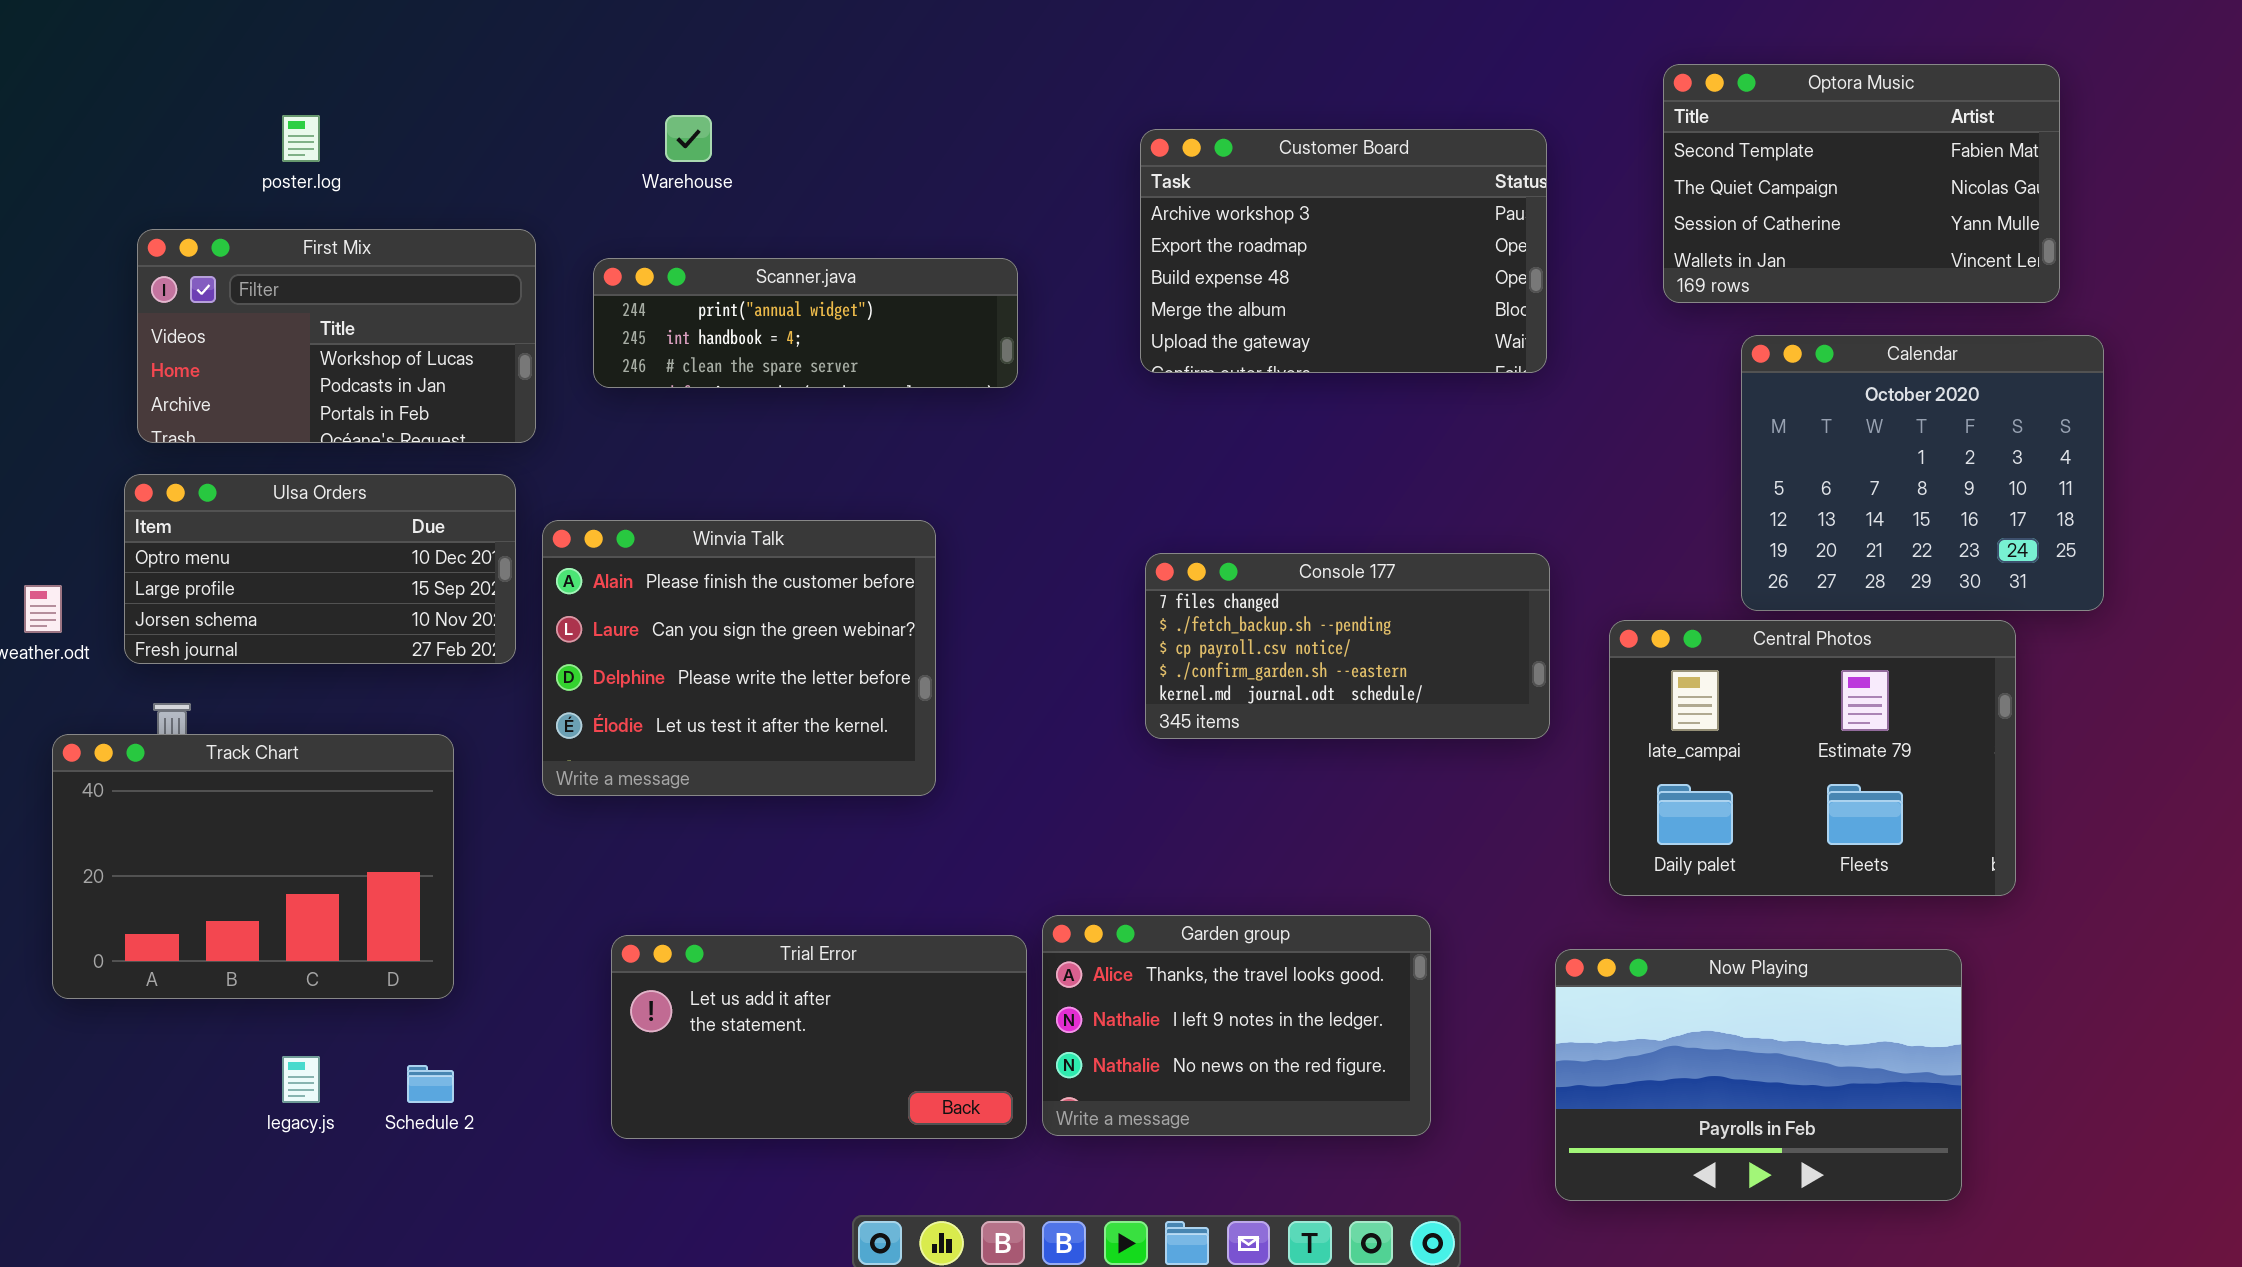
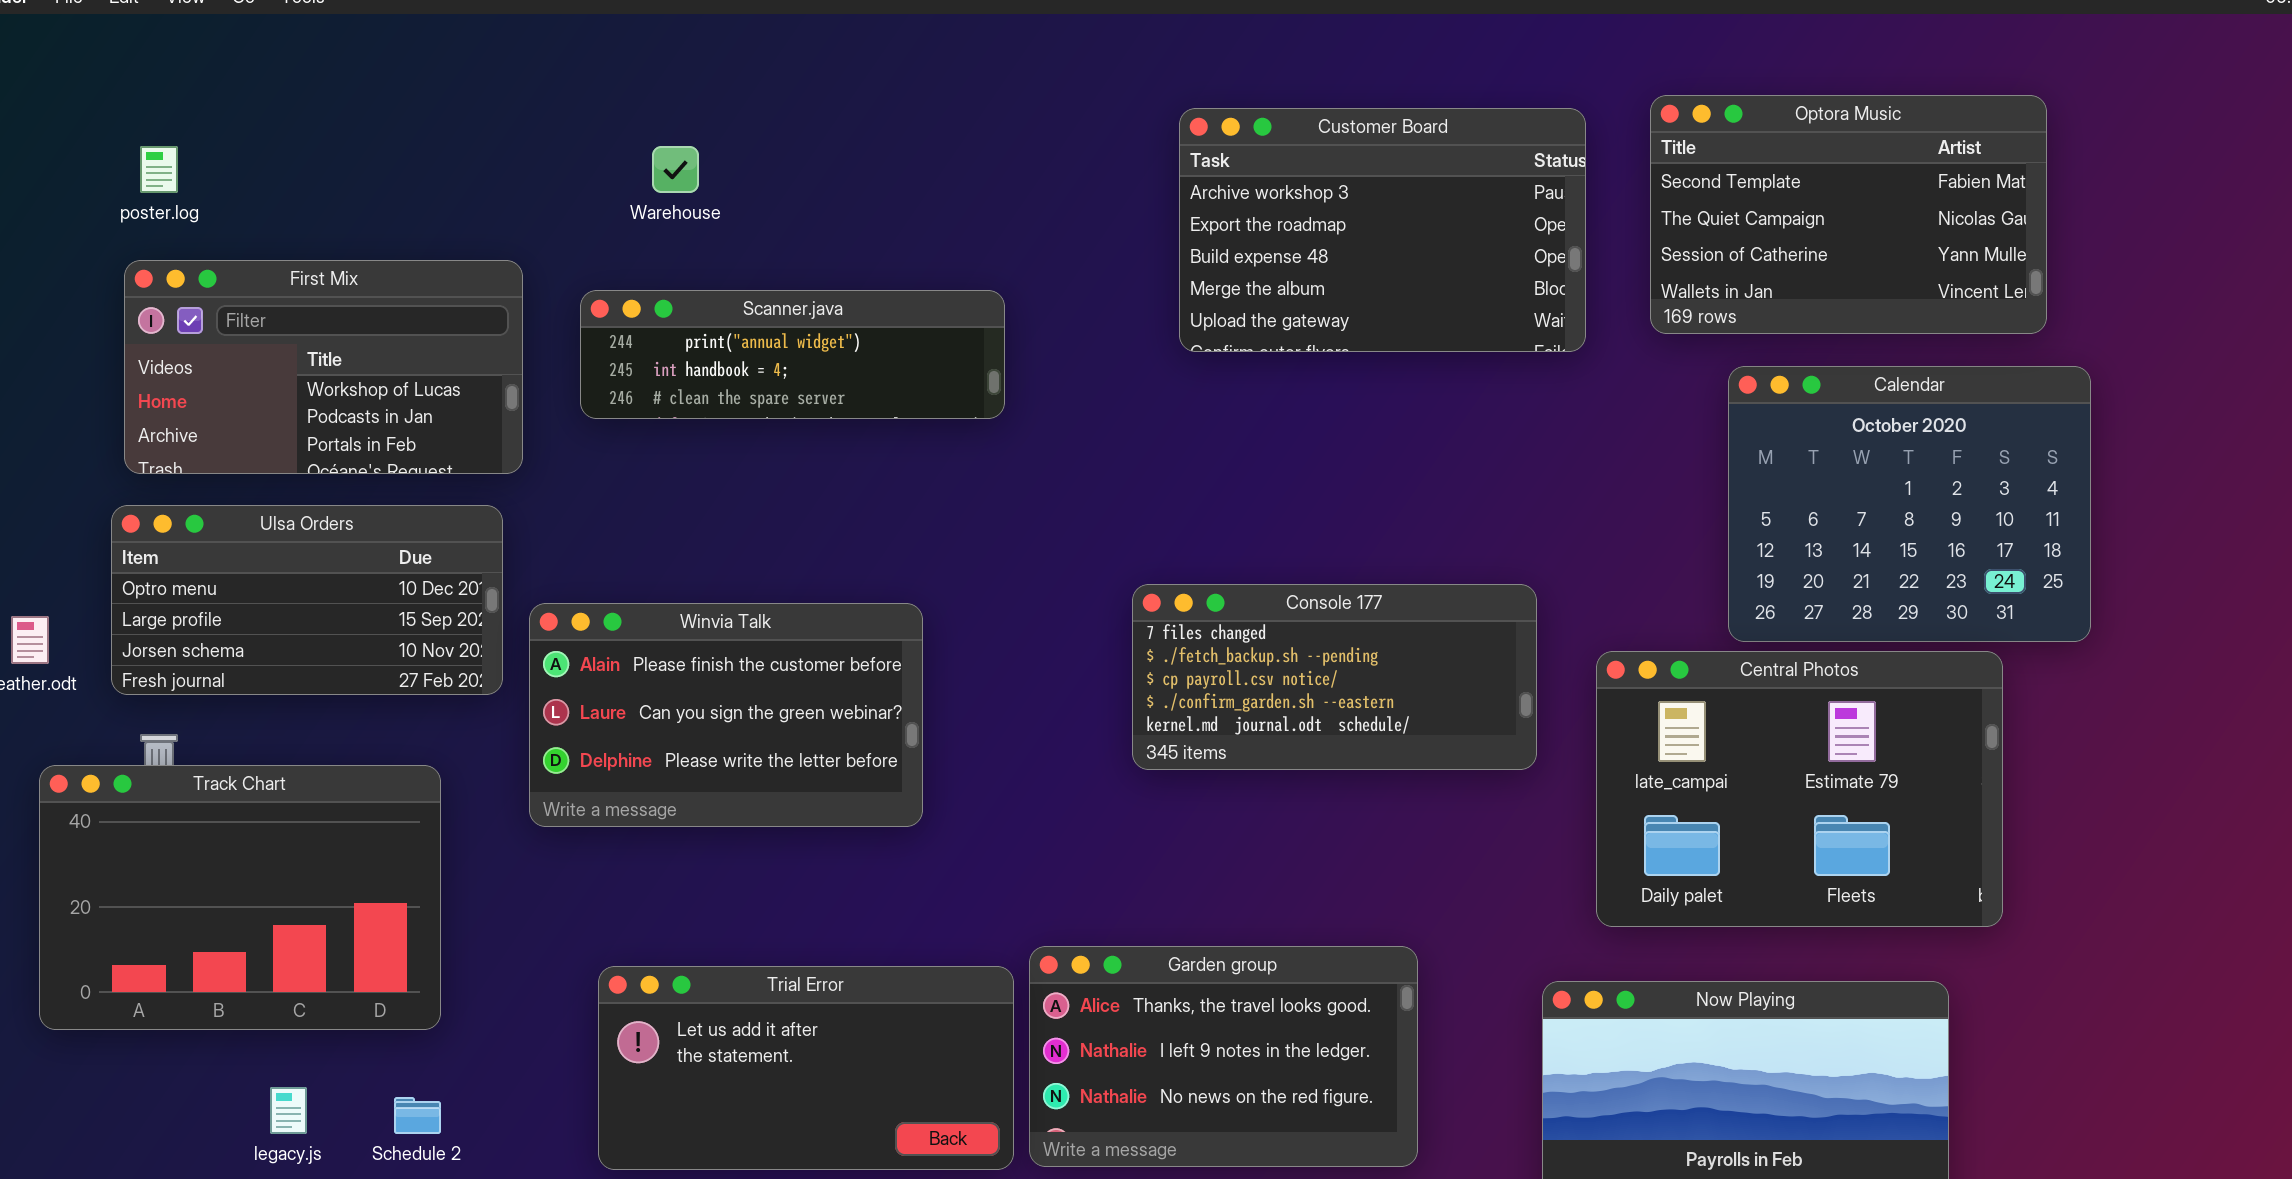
poster.log: [282,115,320,162] -> [140,146,178,193], moved
Customer Board: [1140,129,1547,373] -> [1179,108,1586,352], moved
Winvia Talk: [542,520,936,796] -> [529,603,923,827], resized

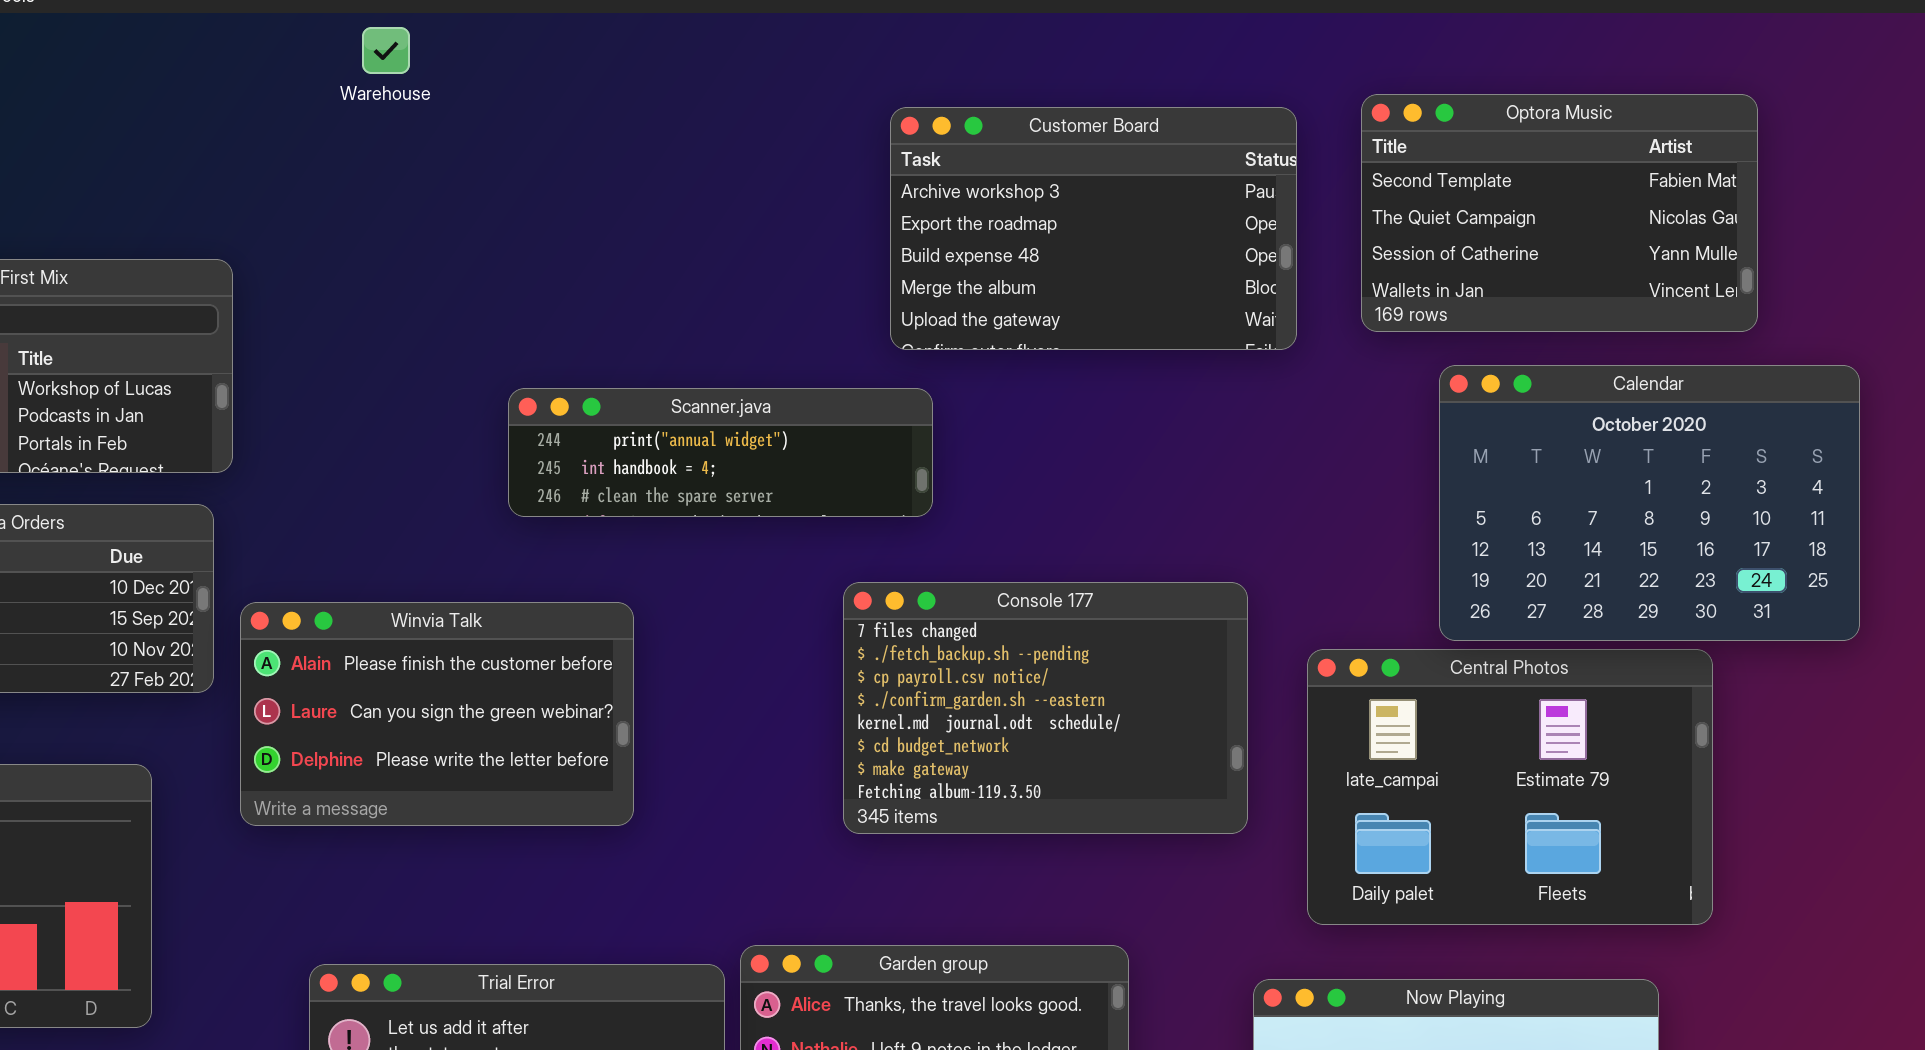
Warehouse: [652,146,699,193] -> [362,27,410,74], moved
Scanner.java: [580,290,1005,419] -> [508,388,933,517], moved
Calendar: [1728,366,2091,642] -> [1439,365,1860,641], resized
Console 177: [1132,584,1537,770] -> [843,582,1248,834], resized

